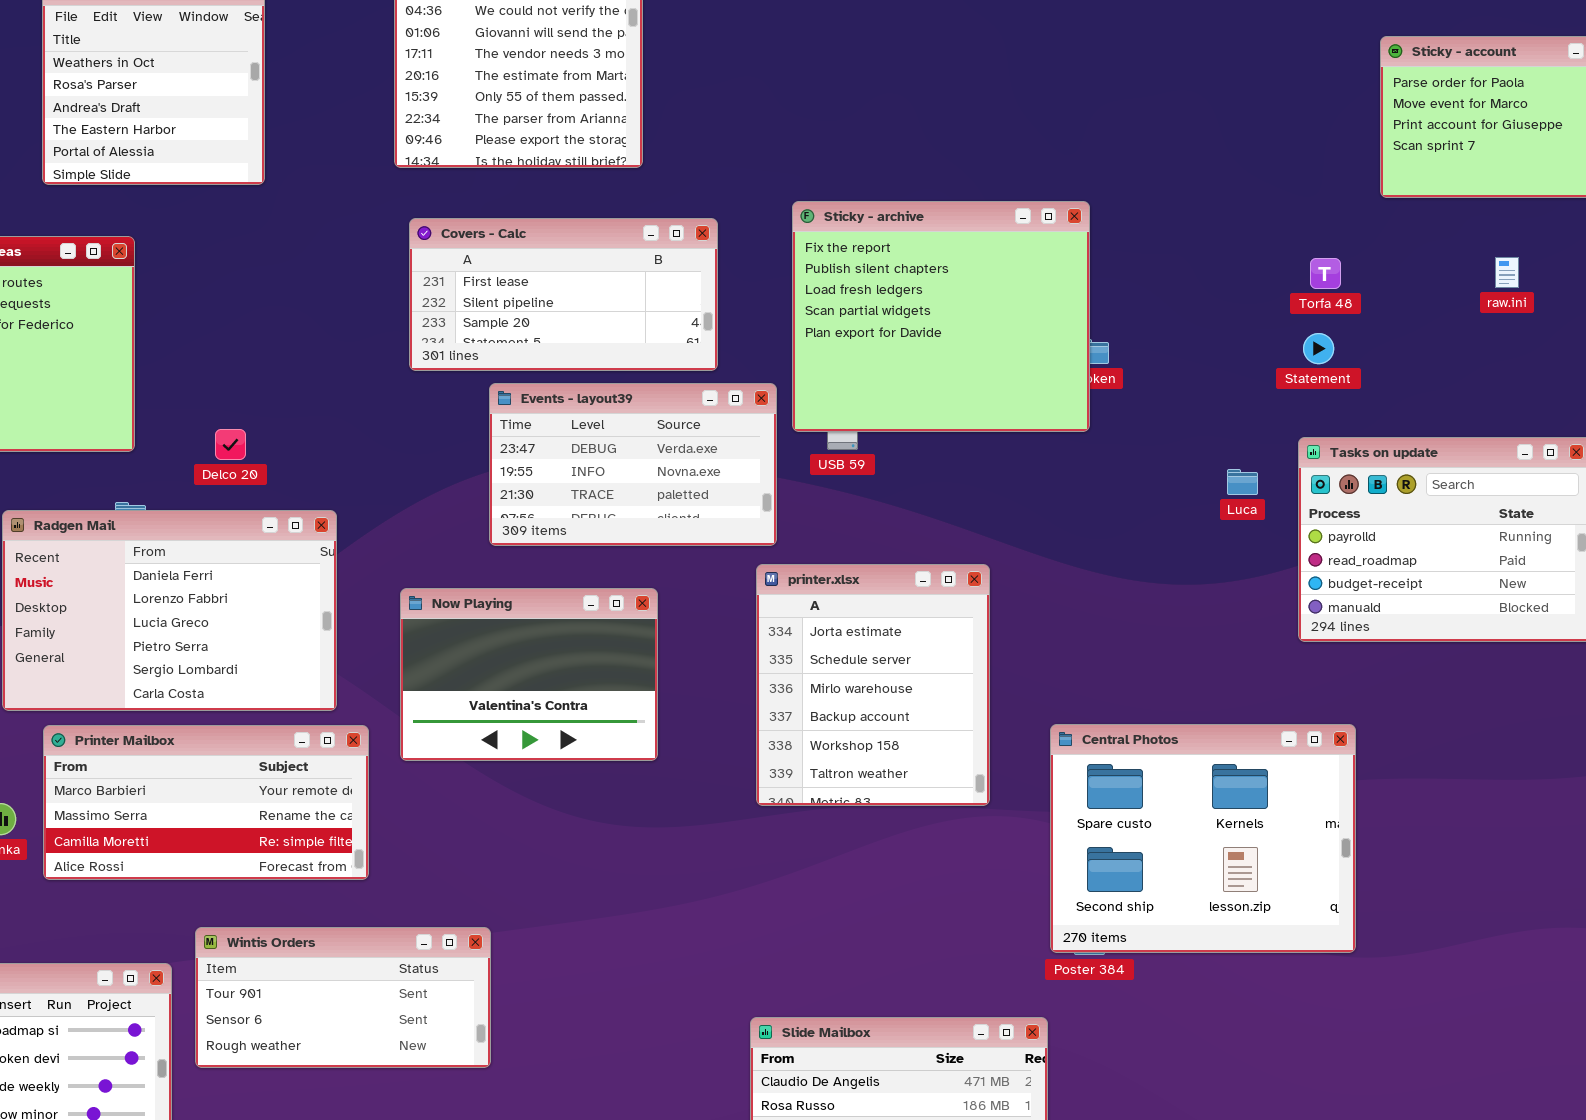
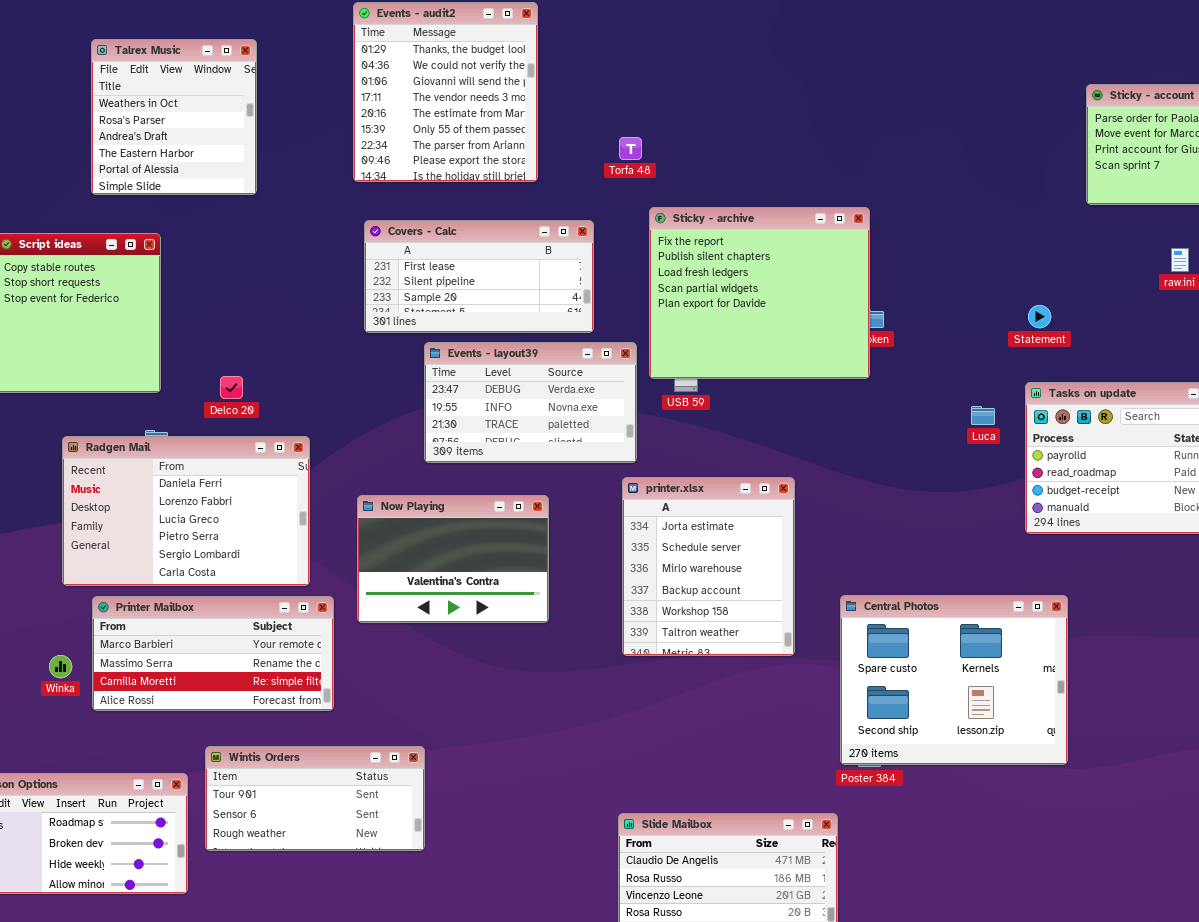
Torfa 48: [1310,258,1341,289] -> [619,137,642,160], moved

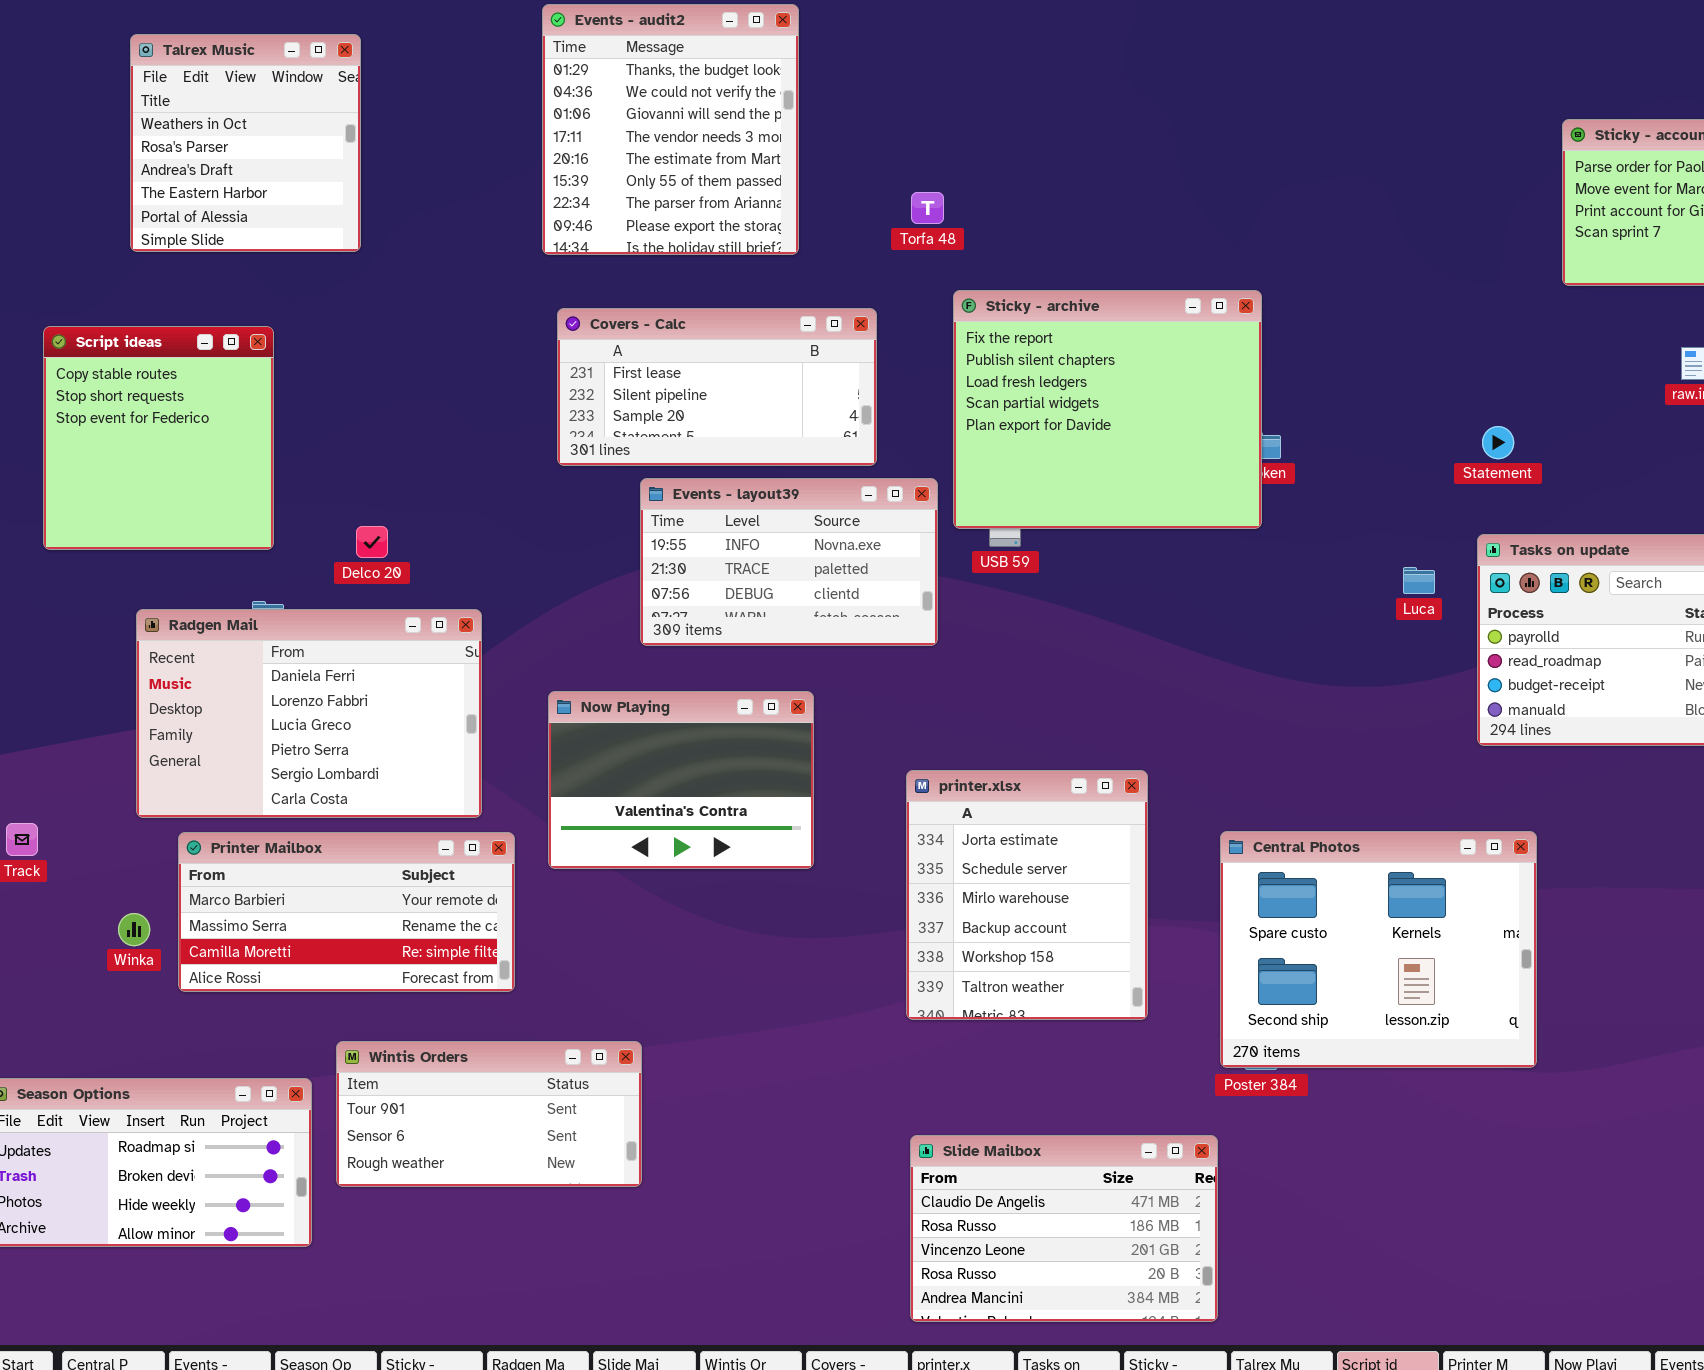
Talrex Music: [91,39,257,195] -> [130,34,361,252], moved
Events - layout39: [424,342,637,463] -> [640,478,938,646], scrolled down 1 row
printer.xlsx: [622,477,795,656] -> [906,770,1148,1020], moved

